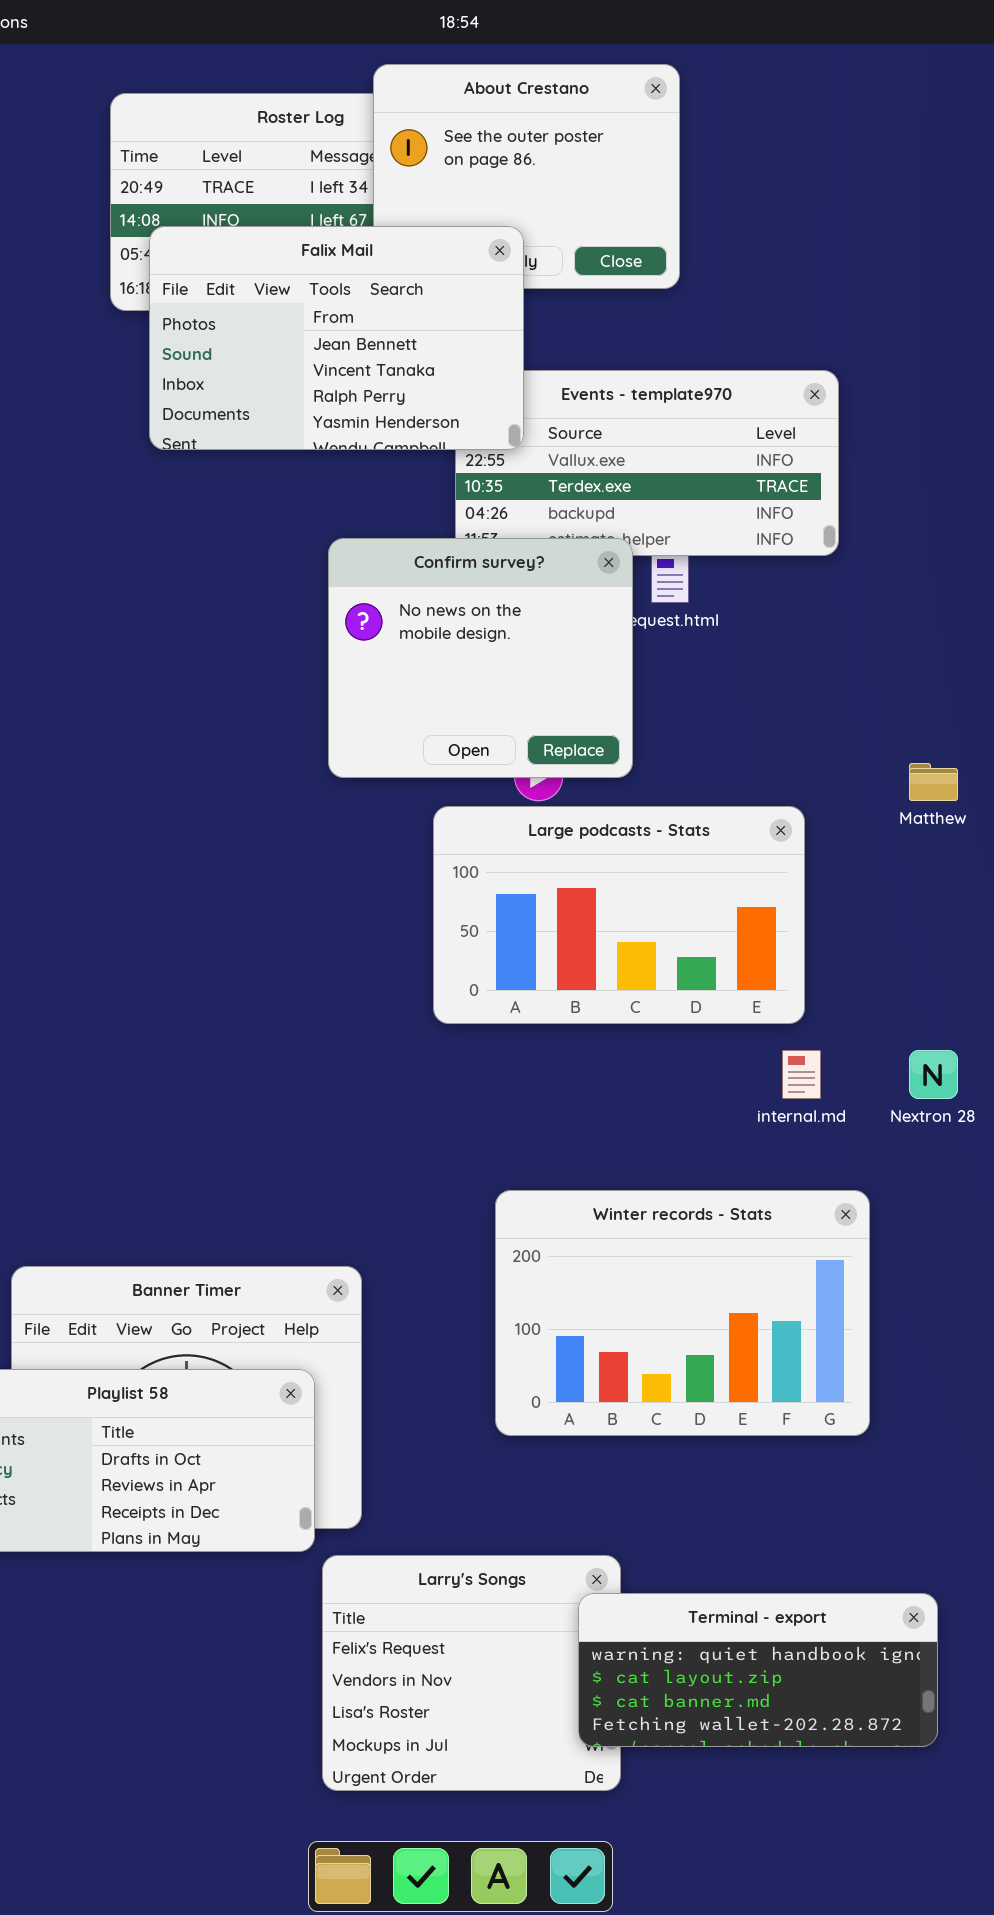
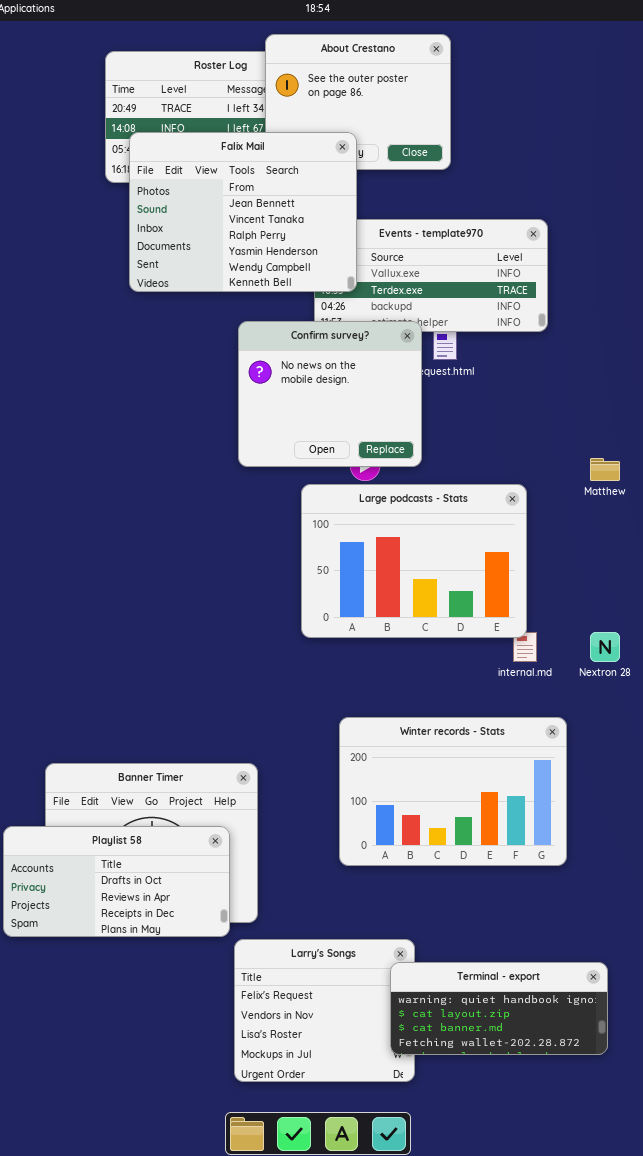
Falix Mail: [149,226,524,450] -> [129,132,357,292], resized
Large podcasts - Stats: [433,806,805,1024] -> [301,484,527,638], resized

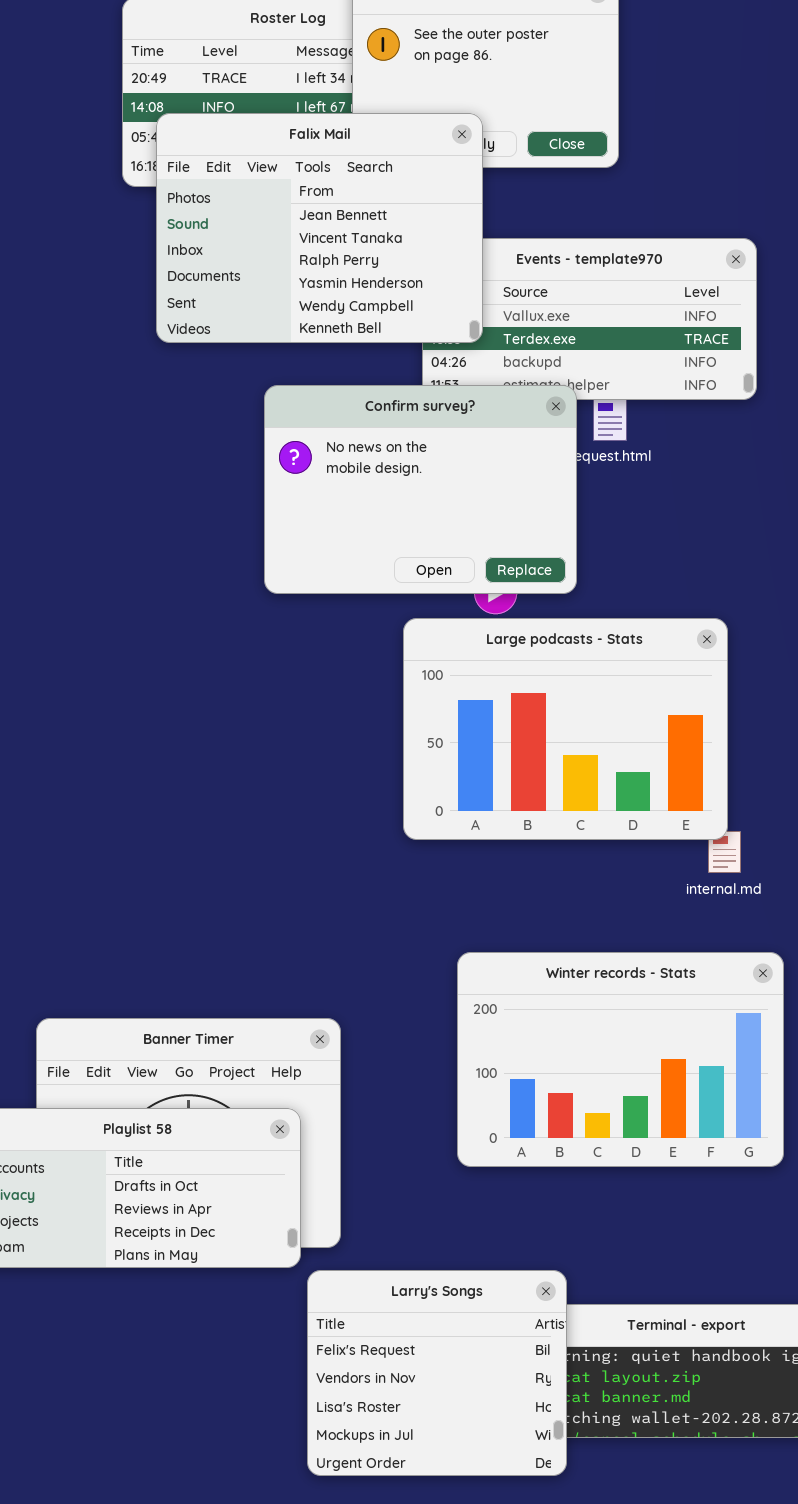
Confirm survey?: [238,321,422,467] -> [264,385,577,594], resized
Larry's Songs: [234,939,415,1082] -> [307,1270,567,1476], raised

